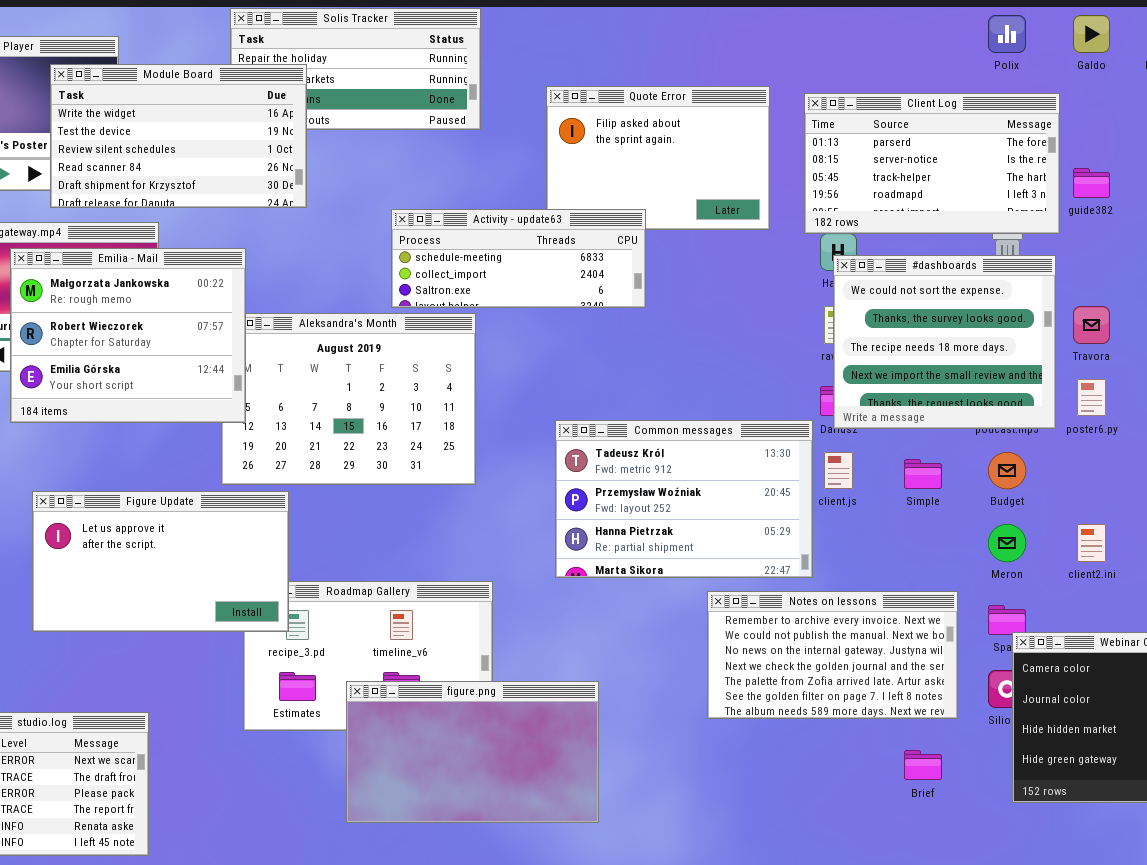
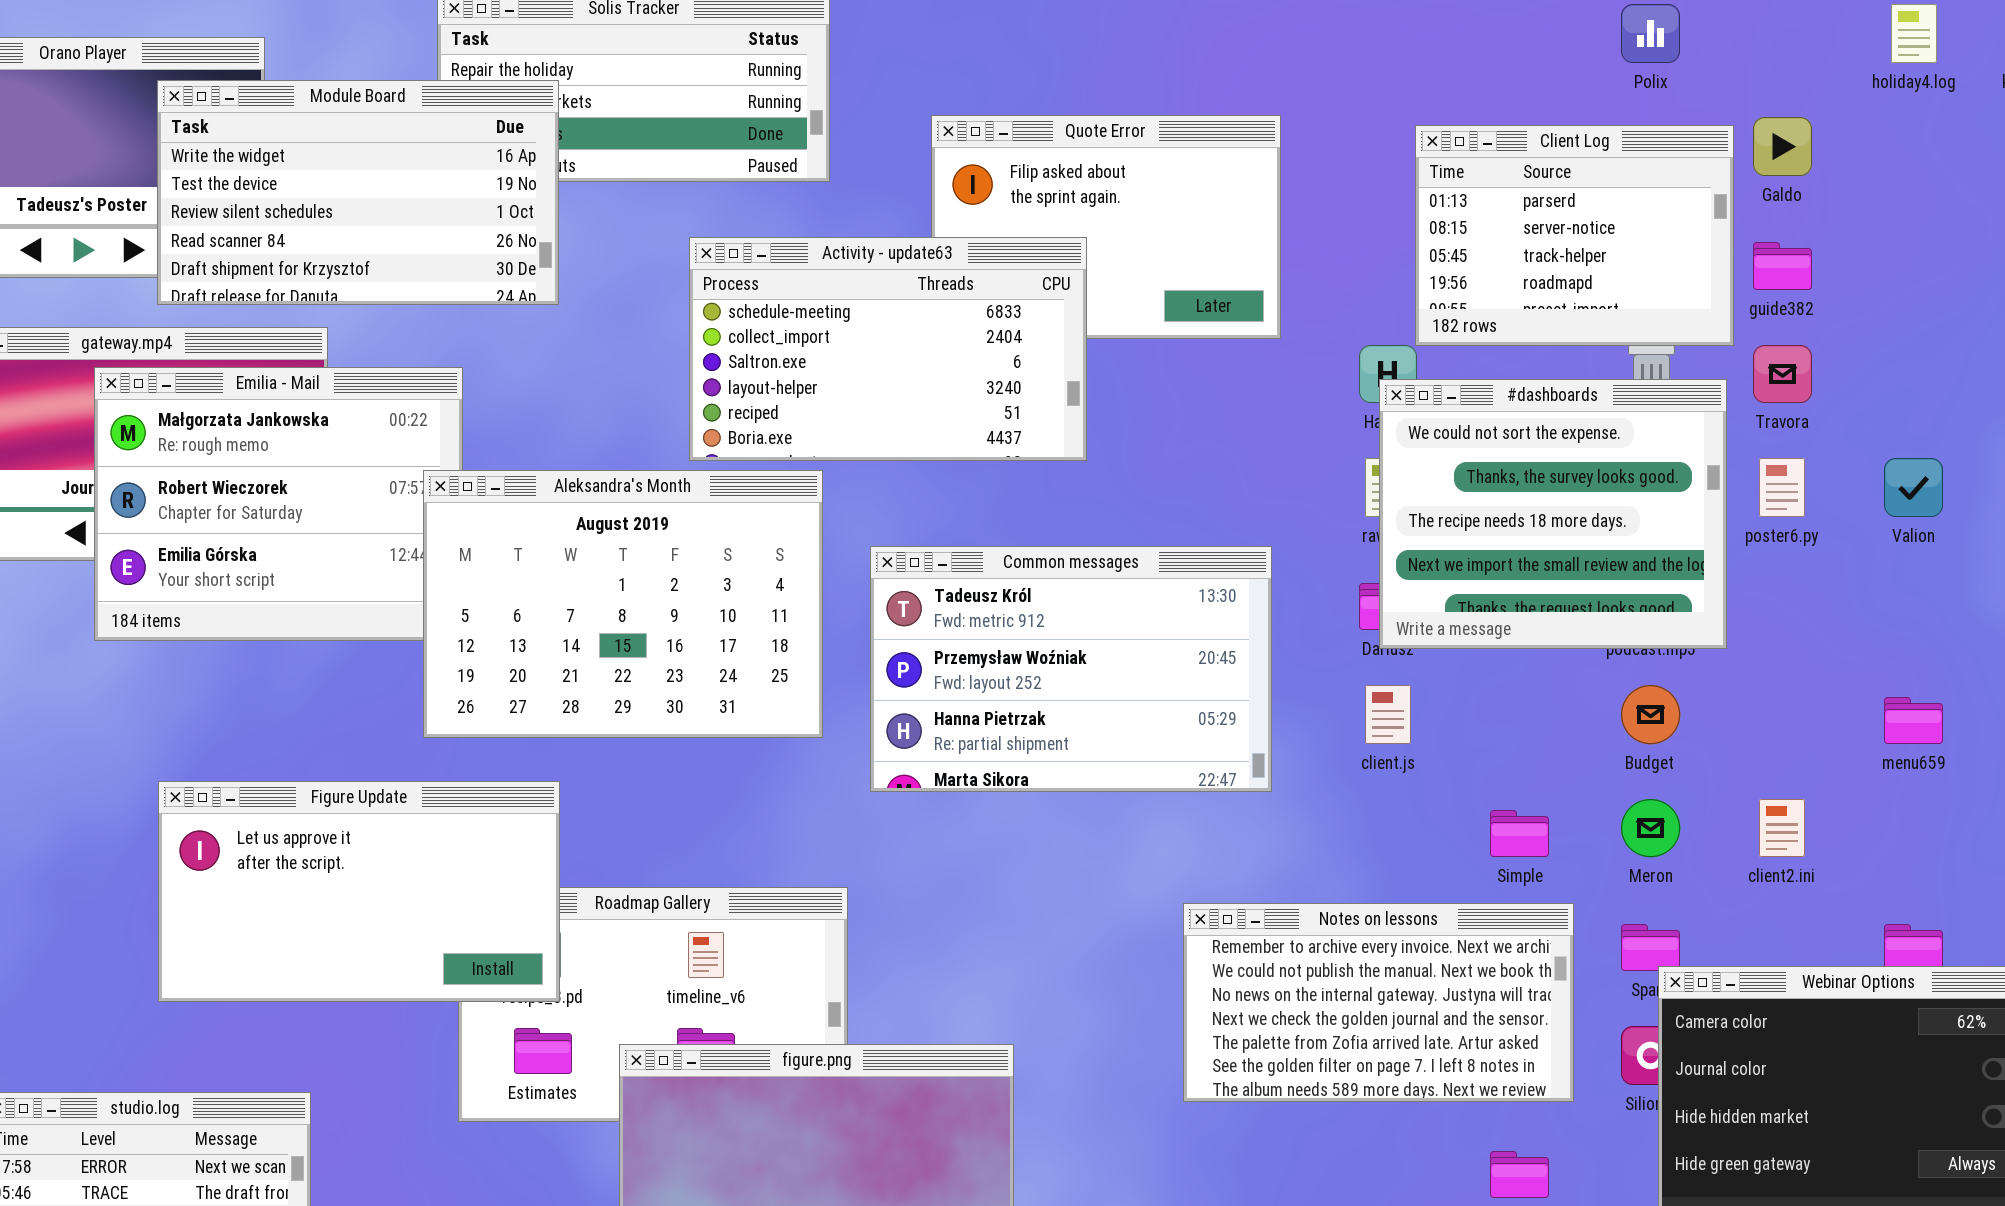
Galdo: [1073,15,1110,53] -> [1753,117,1812,176], moved
Client Log: [804,93,1060,234] -> [1415,125,1734,346], resized
Activity - update63: [391,209,646,308] -> [689,237,1087,461], resized
Travora: [1073,306,1110,344] -> [1753,345,1812,403], moved
Aleksandra's Month: [221,313,476,485] -> [423,470,823,738], raised
poster6.py: [1077,379,1106,416] -> [1759,458,1805,517], moved
Common messages: [555,420,813,578] -> [870,546,1272,792], moved
Simple: [904,459,942,489] -> [1490,810,1549,857], moved
Figure Update: [32,491,289,632] -> [158,781,560,1002], moved

